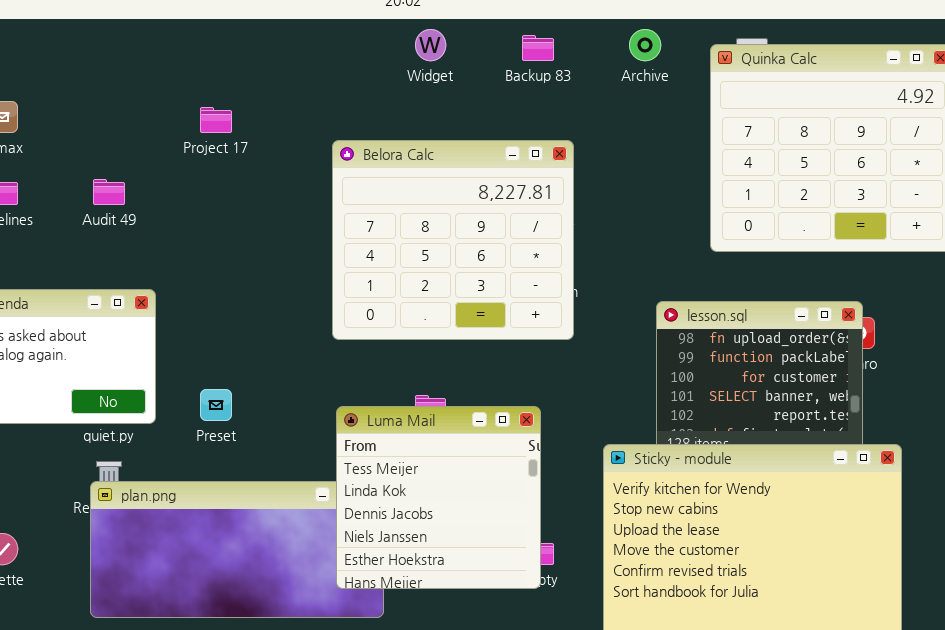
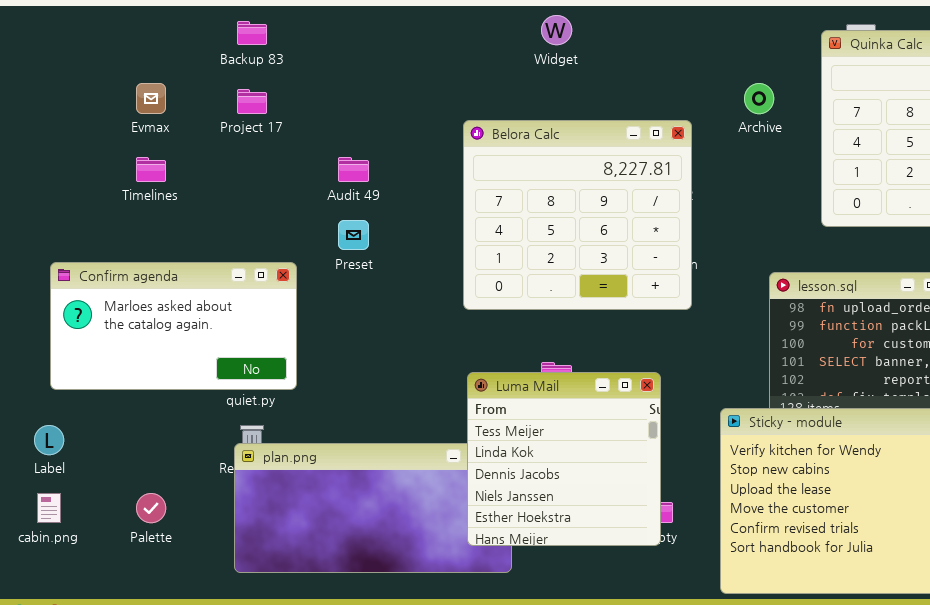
Archive: [629,29,661,61] -> [744,83,774,114], moved
Backup 83: [522,35,554,61] -> [237,21,267,45], moved
Project 17: [200,107,232,133] -> [237,89,267,114], moved
Audit 49: [93,179,125,205] -> [338,157,369,182], moved
Preset: [200,389,232,421] -> [338,220,369,250], moved

